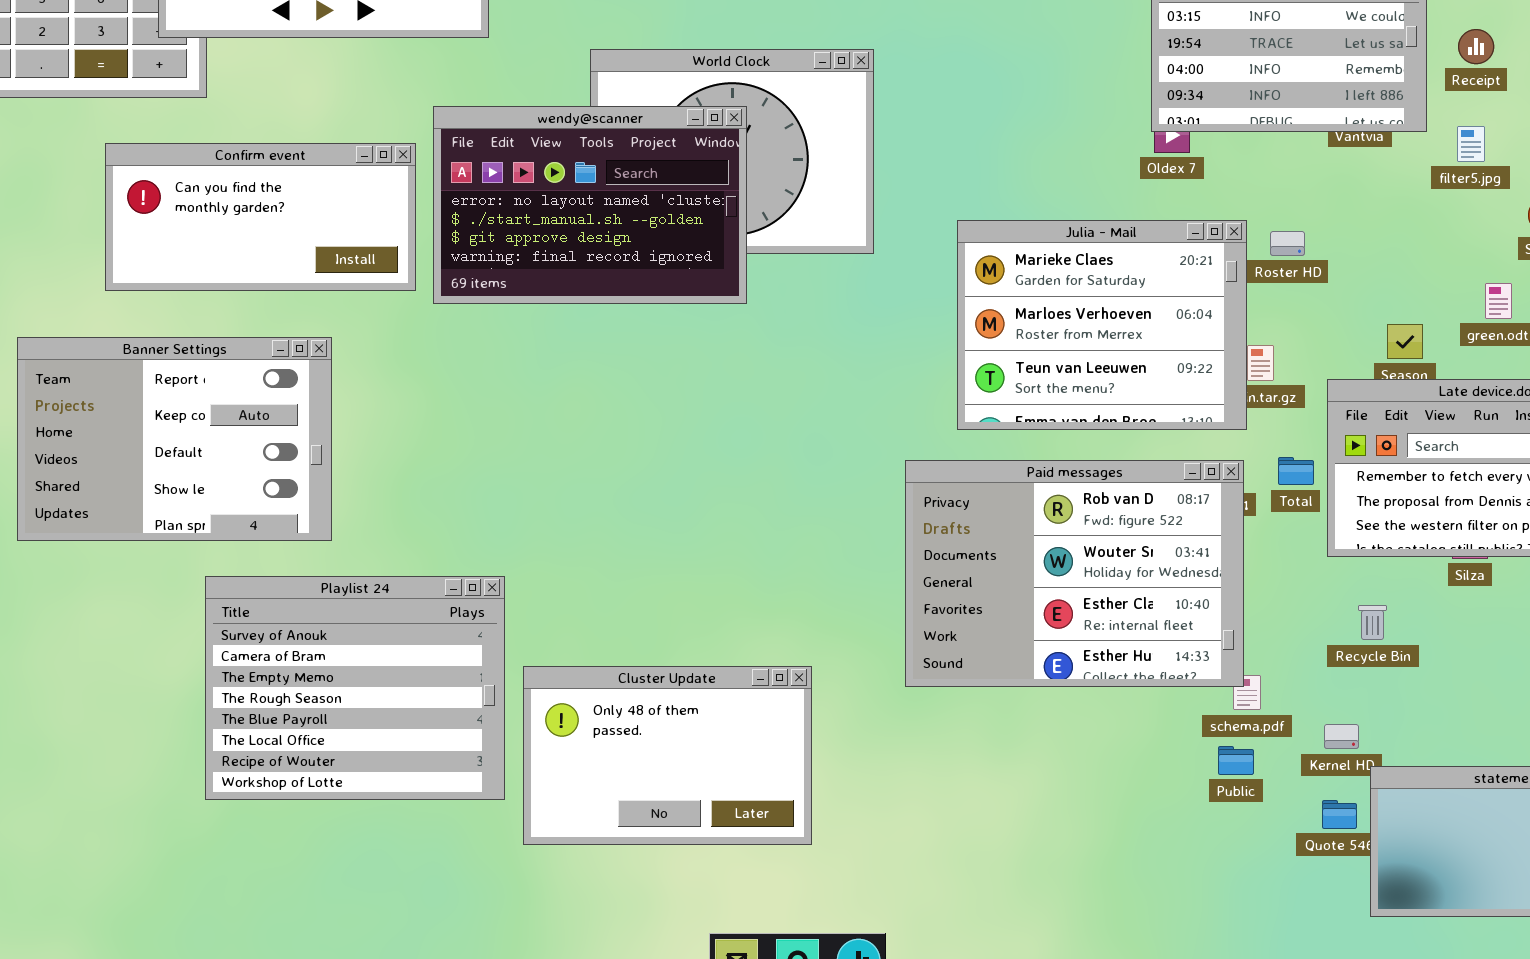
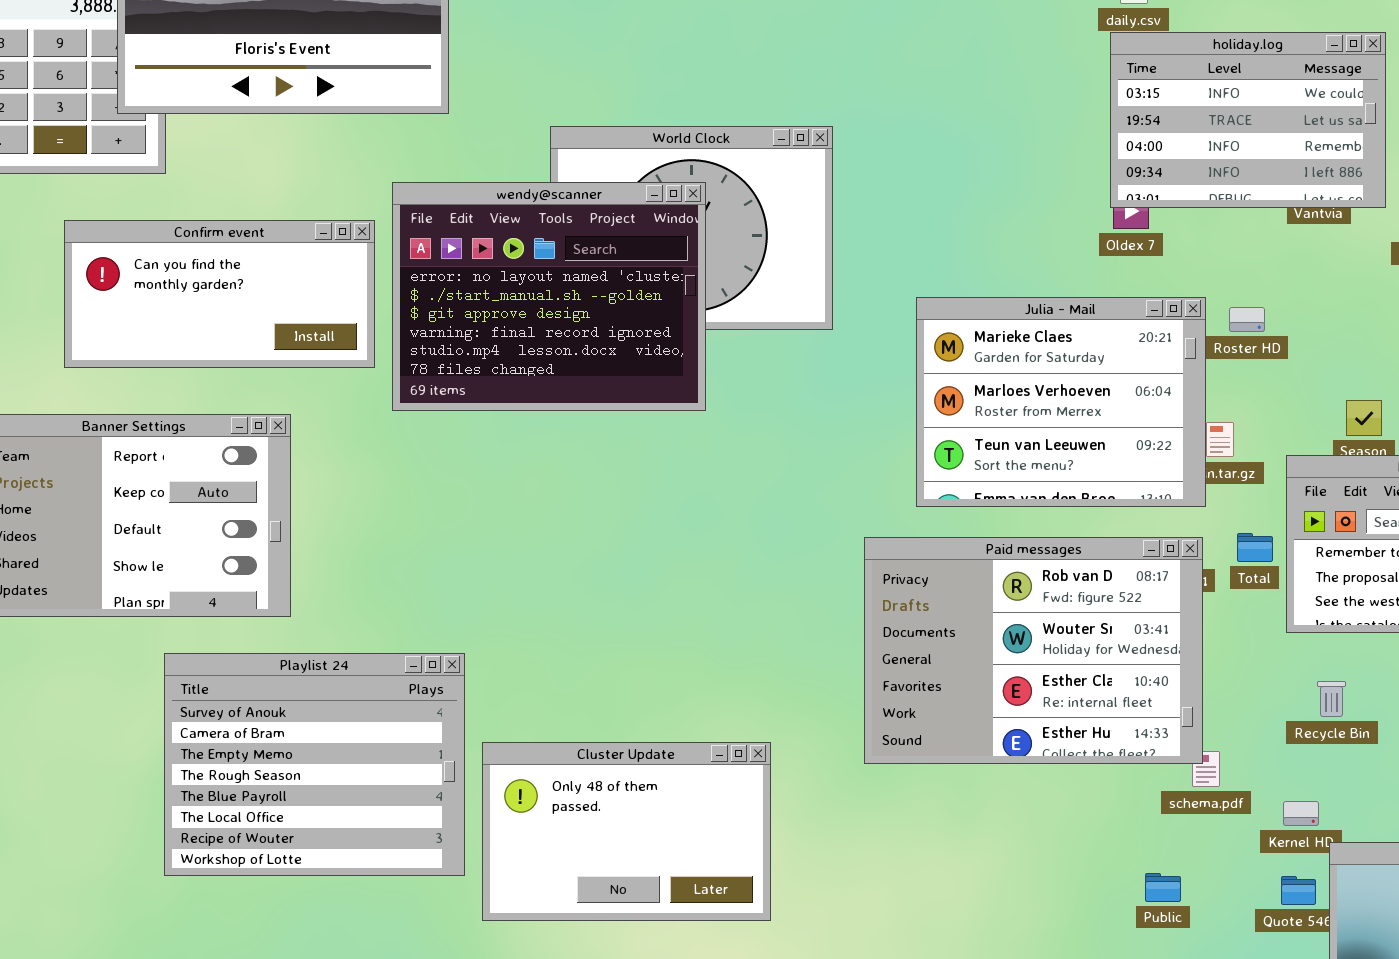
wendy@scanner: [433,106,747,304] -> [392,182,706,411], resized
Public: [1218,746,1254,775] -> [1145,873,1181,902], moved

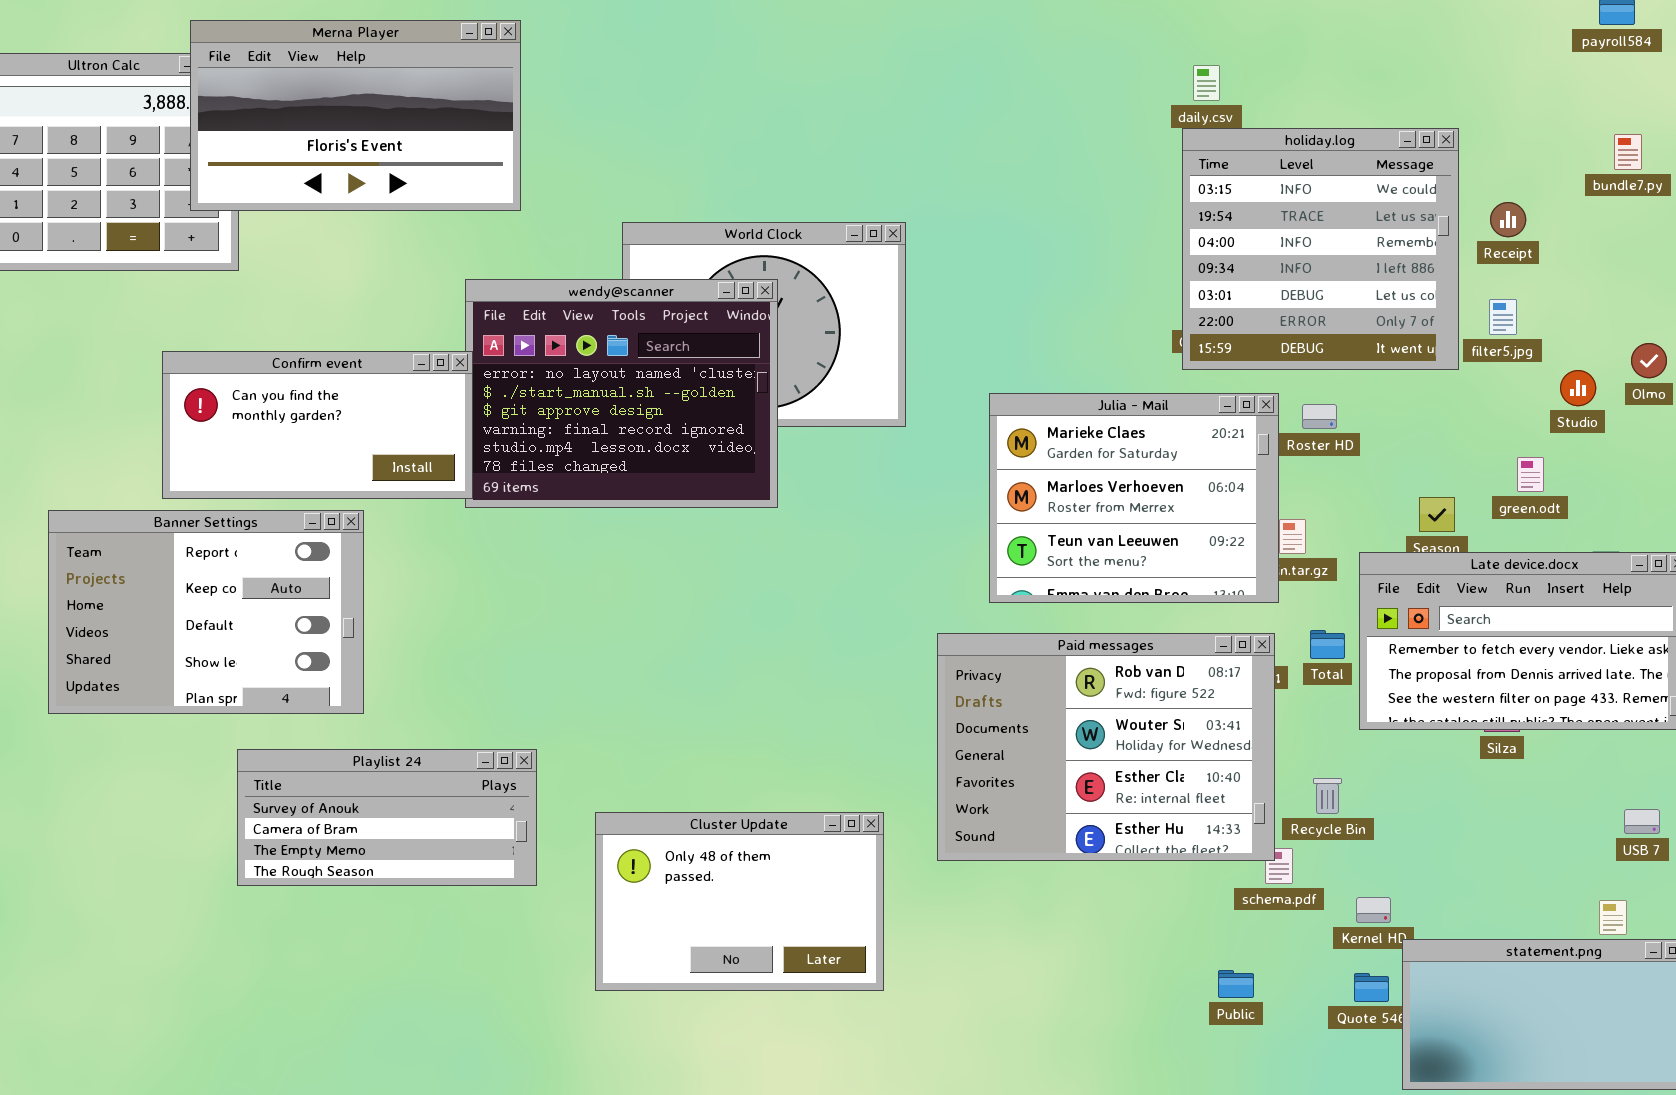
holiday.log: [1110,32,1386,208] -> [1182,128,1459,370], resized
Confirm event: [64,220,375,368] -> [162,351,473,499], moved
Playlist 24: [164,653,465,876] -> [237,749,537,886], resized
Recycle Bin: [1317,681,1346,717] -> [1313,778,1342,814], moved
Cluster Update: [482,742,771,921] -> [595,812,884,991], moved

